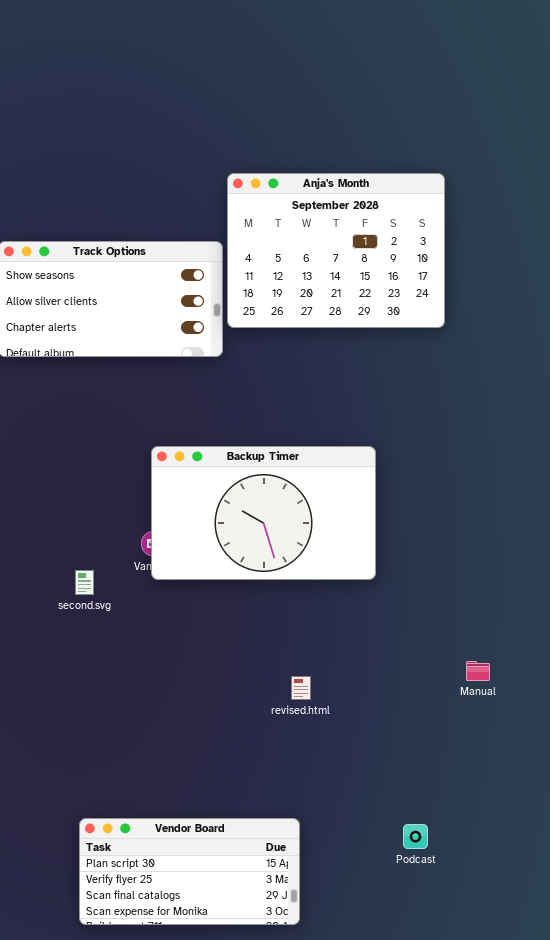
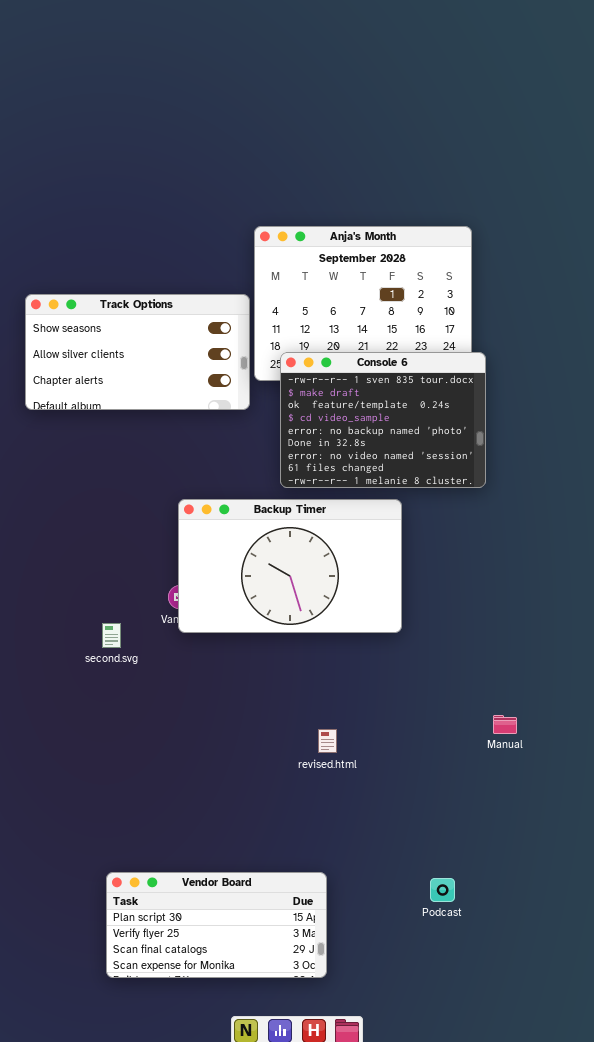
Console 6: none -> [280,352,486,488], opened

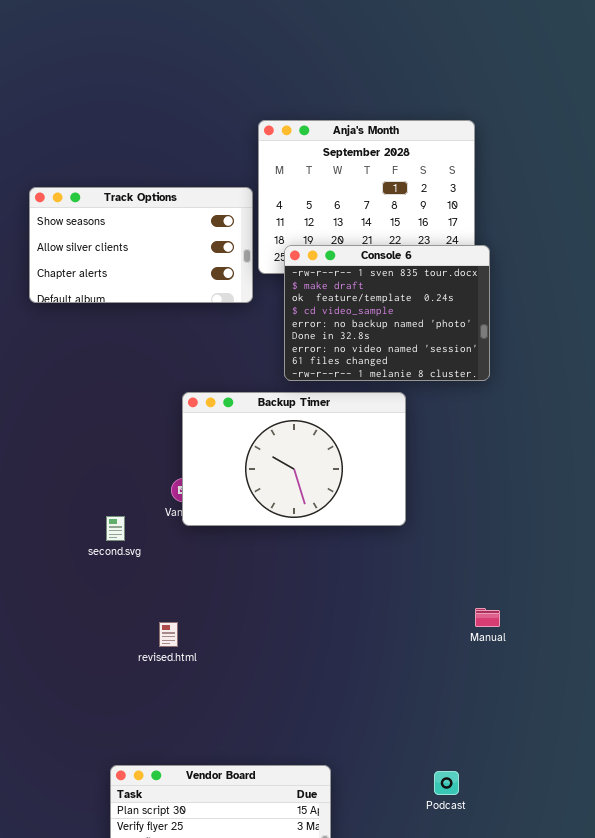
Manual: [493,715,517,734] -> [475,608,500,627], moved
revised.html: [318,729,337,753] -> [159,622,178,647], moved

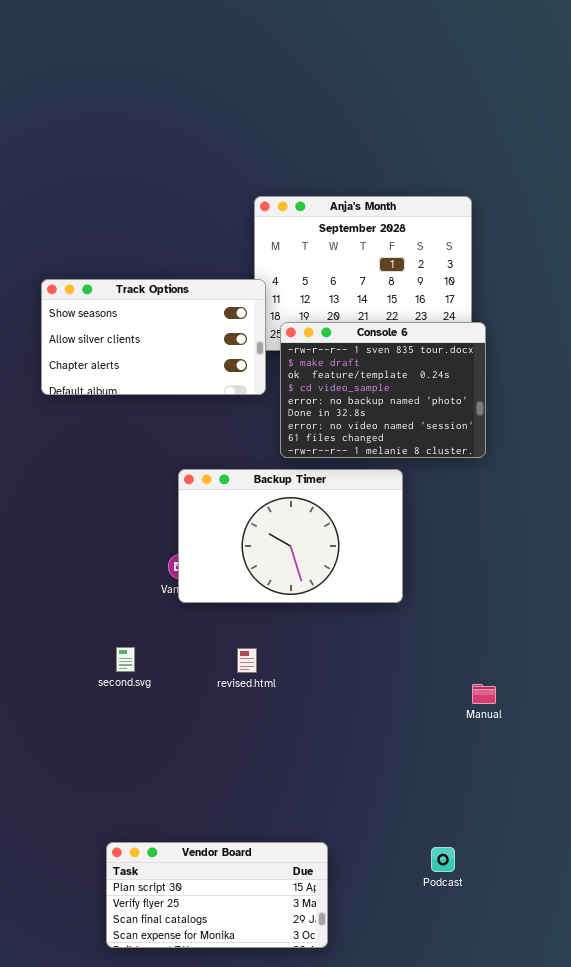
Track Options: [29,187,253,303] -> [41,279,266,395], moved
second.svg: [106,516,125,541] -> [116,647,135,672], moved
revised.html: [159,622,178,647] -> [237,648,257,673], moved

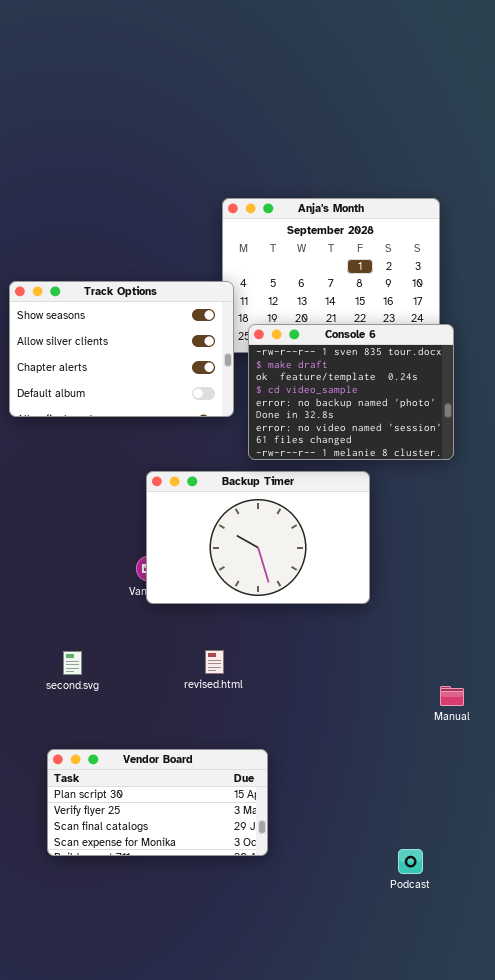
Track Options: [41,279,266,395] -> [9,281,234,417], resized
second.svg: [116,647,135,672] -> [63,651,82,675], moved
Vendor Board: [106,842,328,948] -> [47,749,268,856], moved

